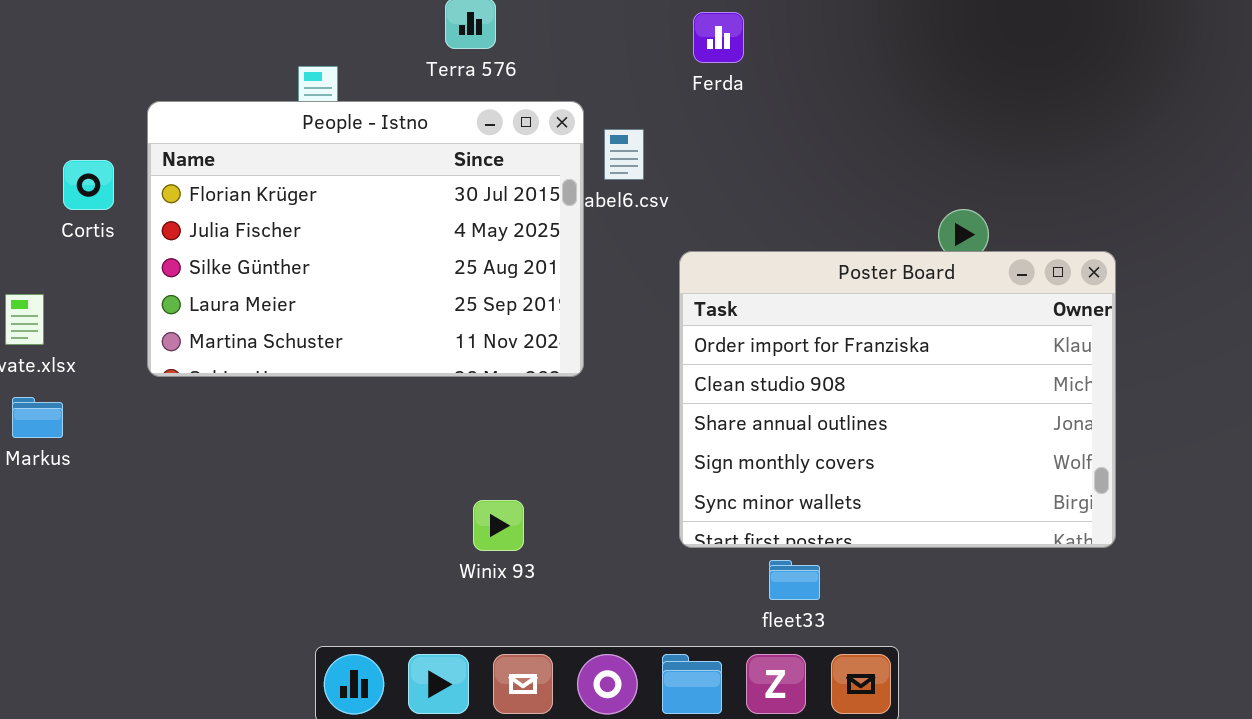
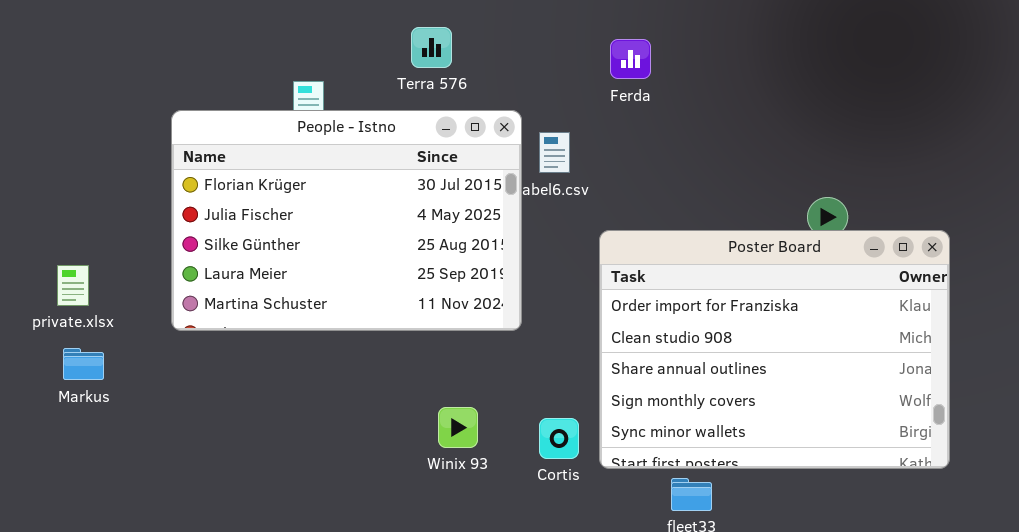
Cortis: [63,160,114,210] -> [539,418,579,459], moved
Winix 93: [473,500,524,551] -> [438,407,478,448], moved

